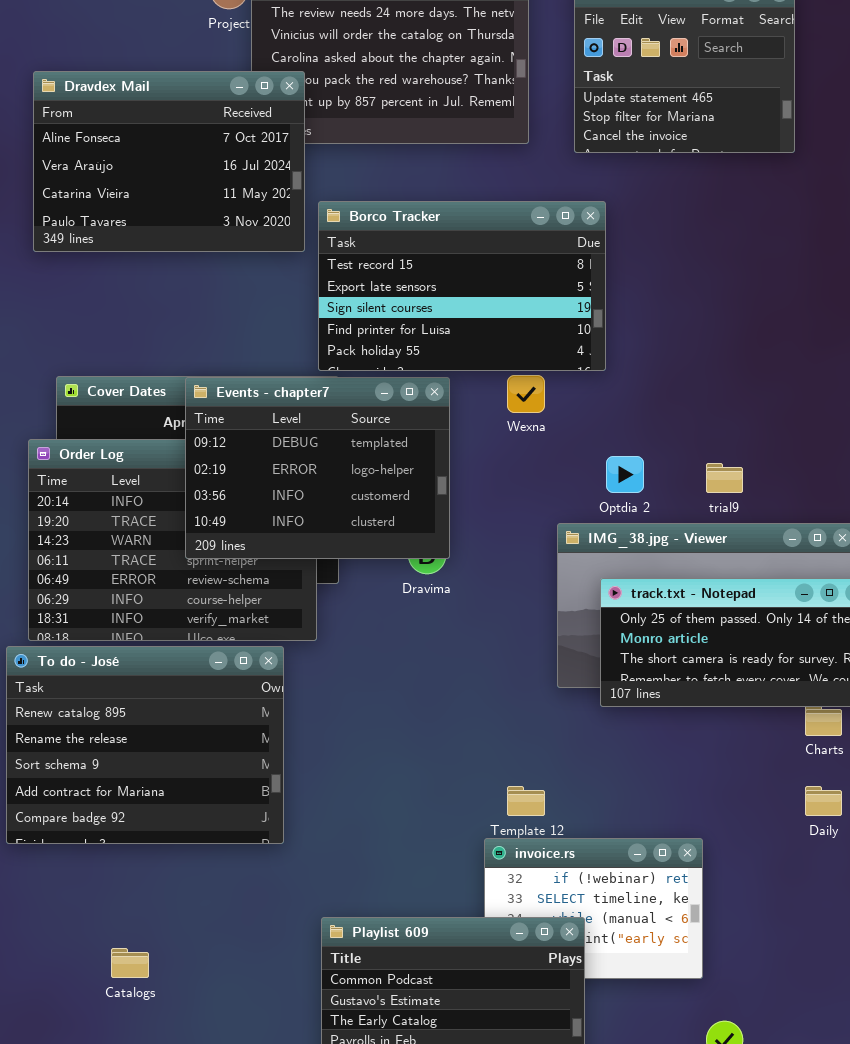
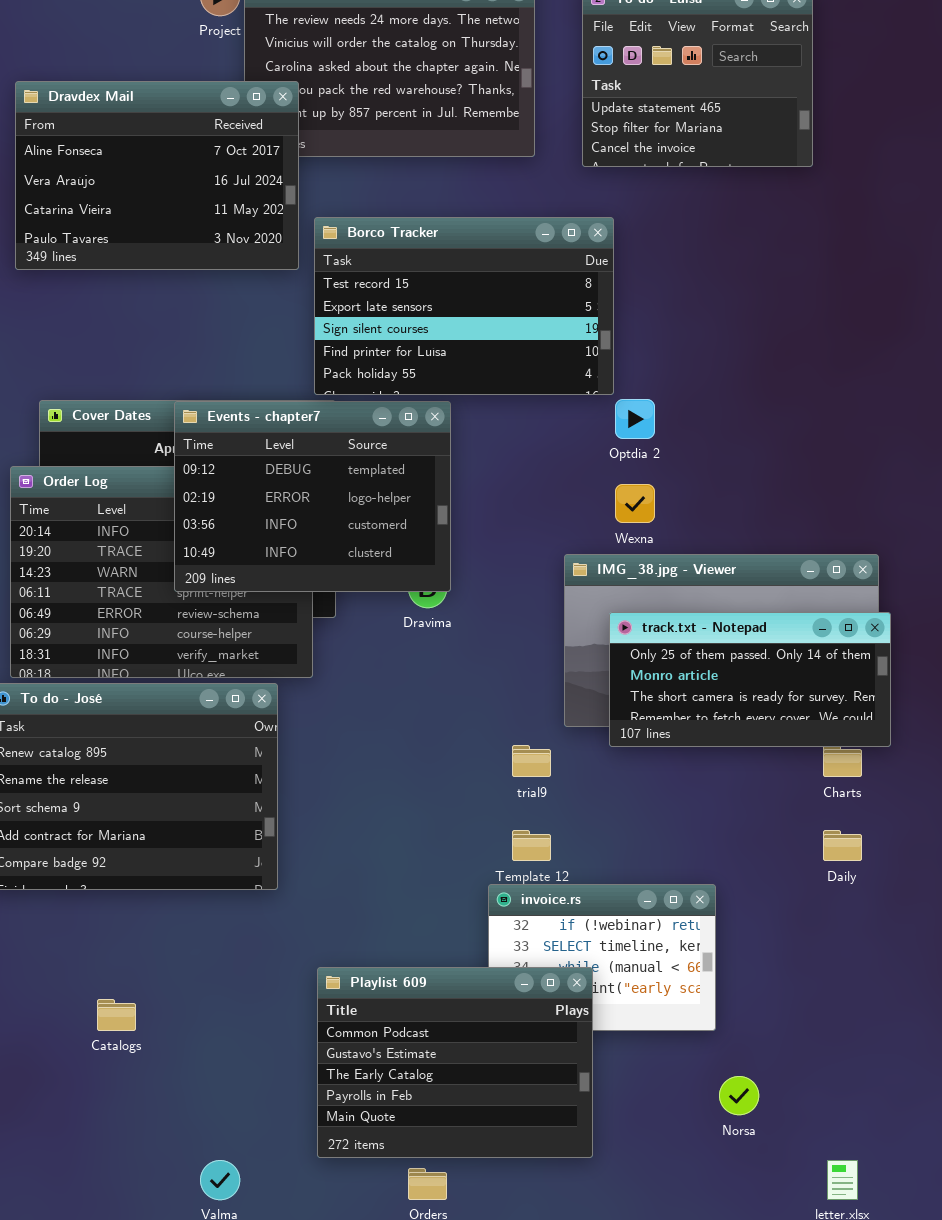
Wexna: [507,375,545,413] -> [615,484,655,523], moved
Optdia 2: [606,456,644,493] -> [615,399,655,439], moved
trial9: [706,463,743,493] -> [512,745,551,777], moved

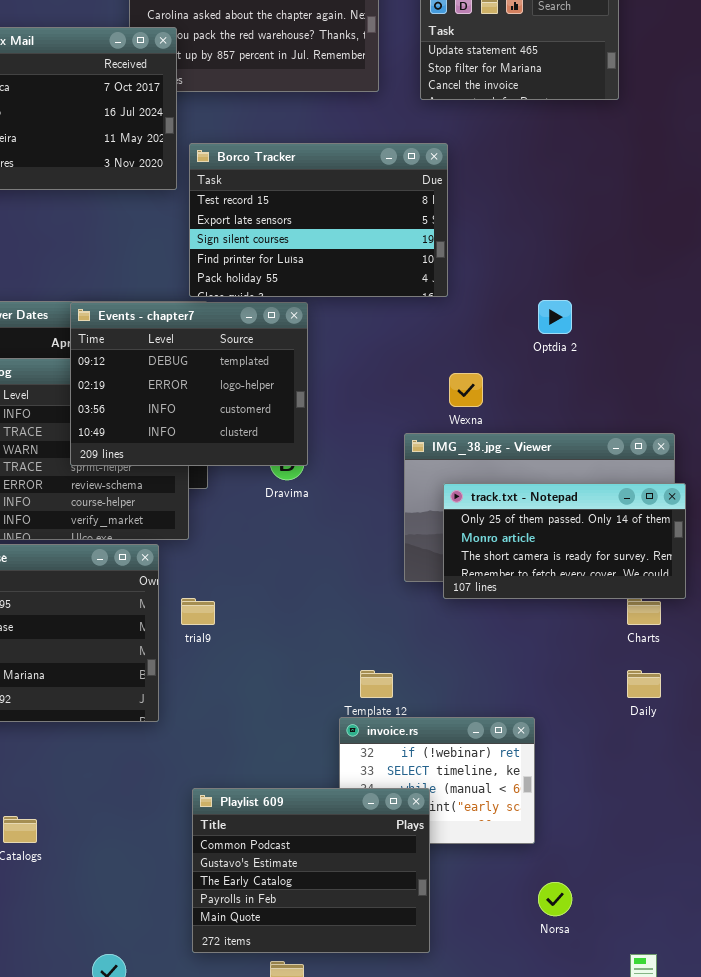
Optdia 2: [615,399,655,439] -> [538,300,572,334], moved
trial9: [512,745,551,777] -> [181,598,215,625], moved

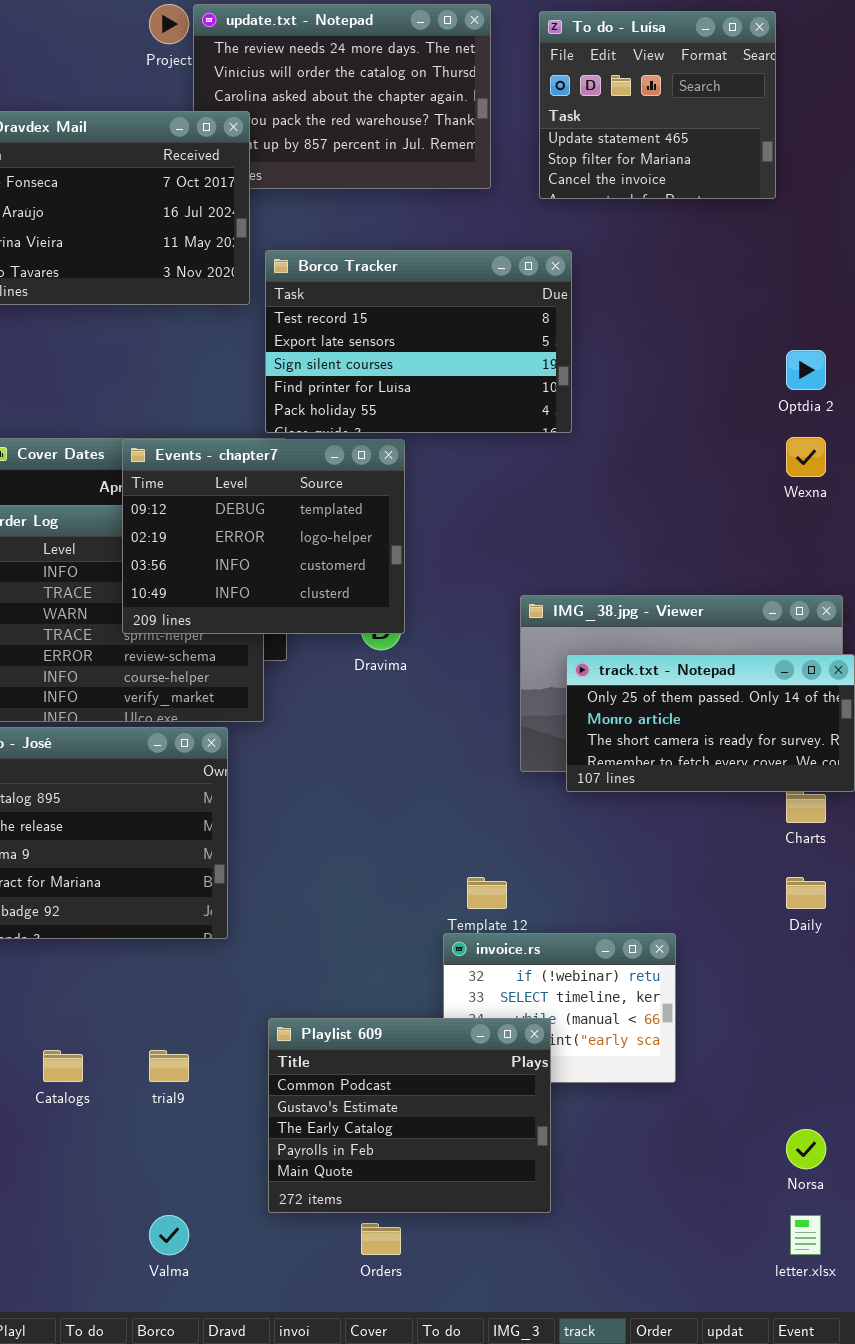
Optdia 2: [538,300,572,334] -> [786,350,826,390], moved
Wexna: [449,373,483,407] -> [786,437,826,477], moved
trial9: [181,598,215,625] -> [149,1050,189,1082], moved
Norsa: [538,882,572,916] -> [786,1129,826,1169], moved

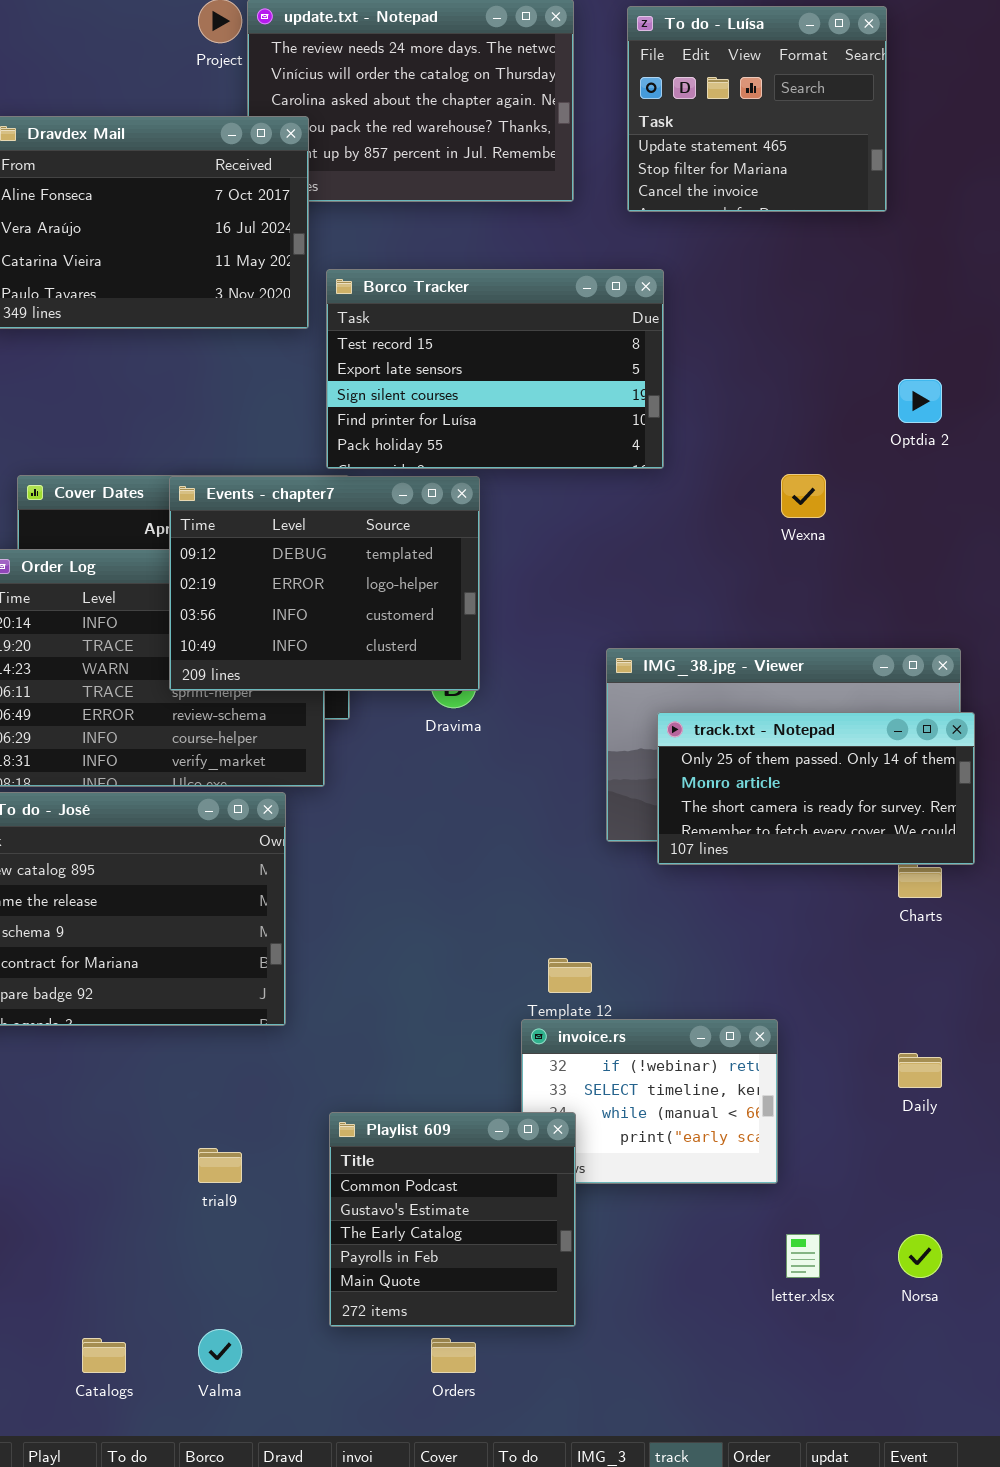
Wexna: [786,437,826,477] -> [781,474,826,518], moved
Daily: [786,877,826,909] -> [898,1053,942,1088], moved
Playlist 609: [268,1018,551,1213] -> [329,1112,576,1327], resized
Catalogs: [43,1050,83,1082] -> [82,1338,126,1373], moved
letter.xlsx: [790,1215,821,1255] -> [786,1234,820,1278], moved

